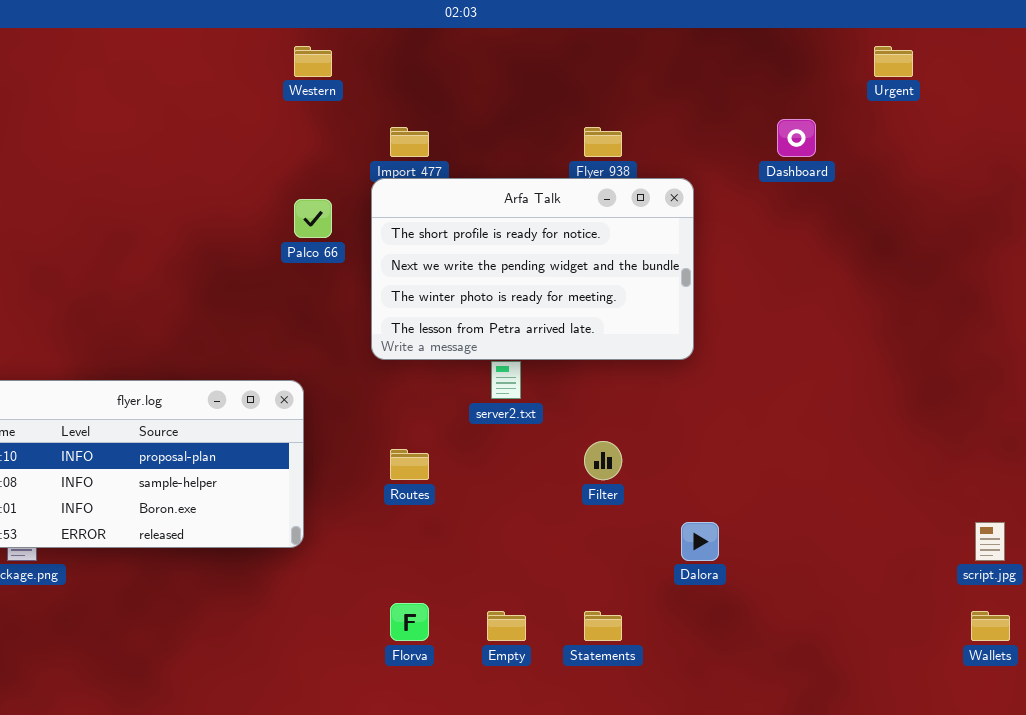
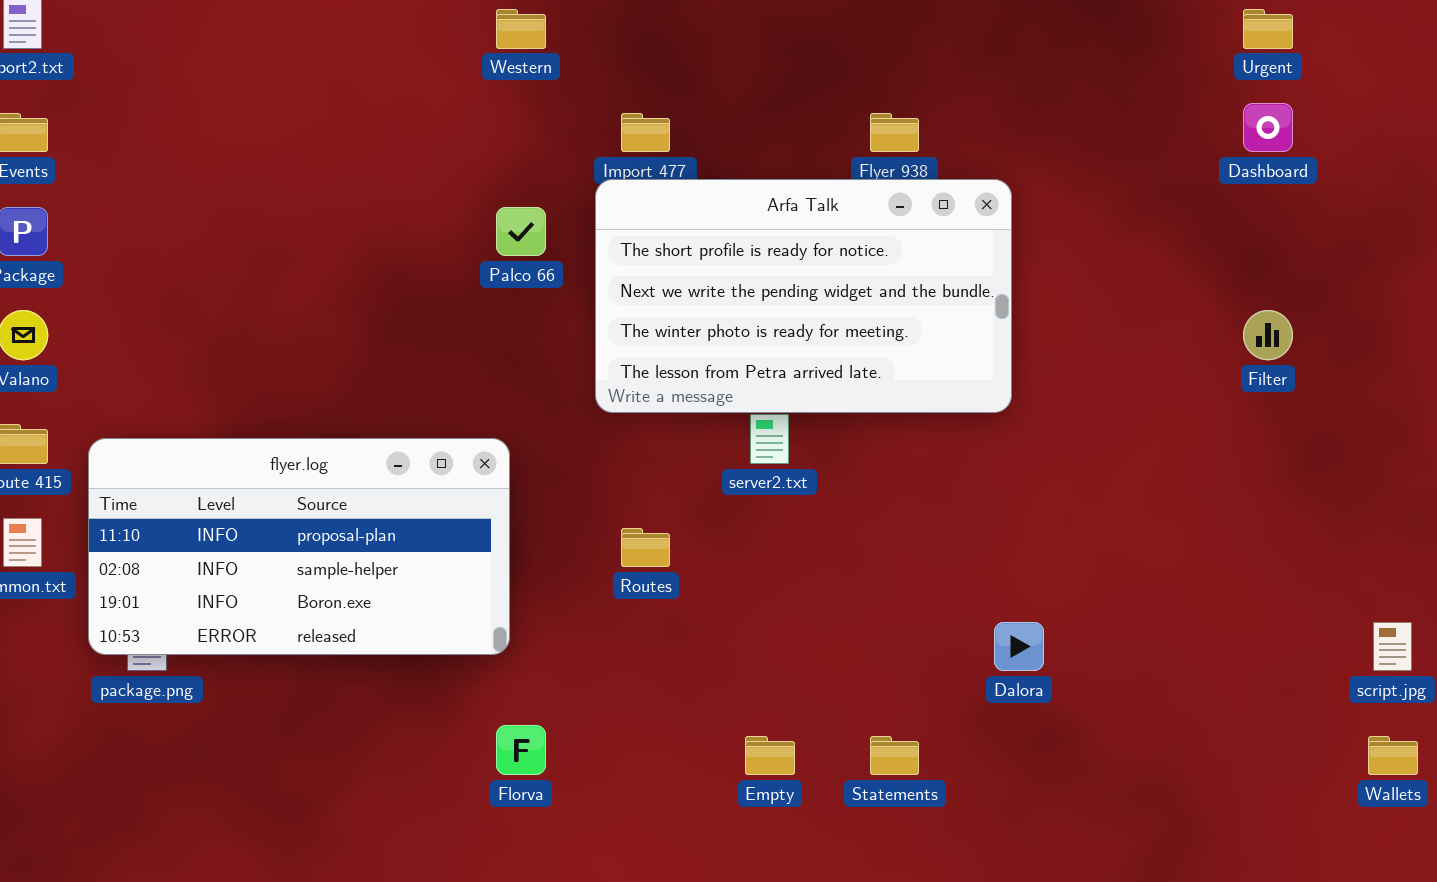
Dashboard: [777,119,816,157] -> [1243,103,1293,152], moved
Filter: [584,441,622,480] -> [1243,310,1293,360], moved
Florva: [390,603,429,641] -> [496,725,546,775], moved

